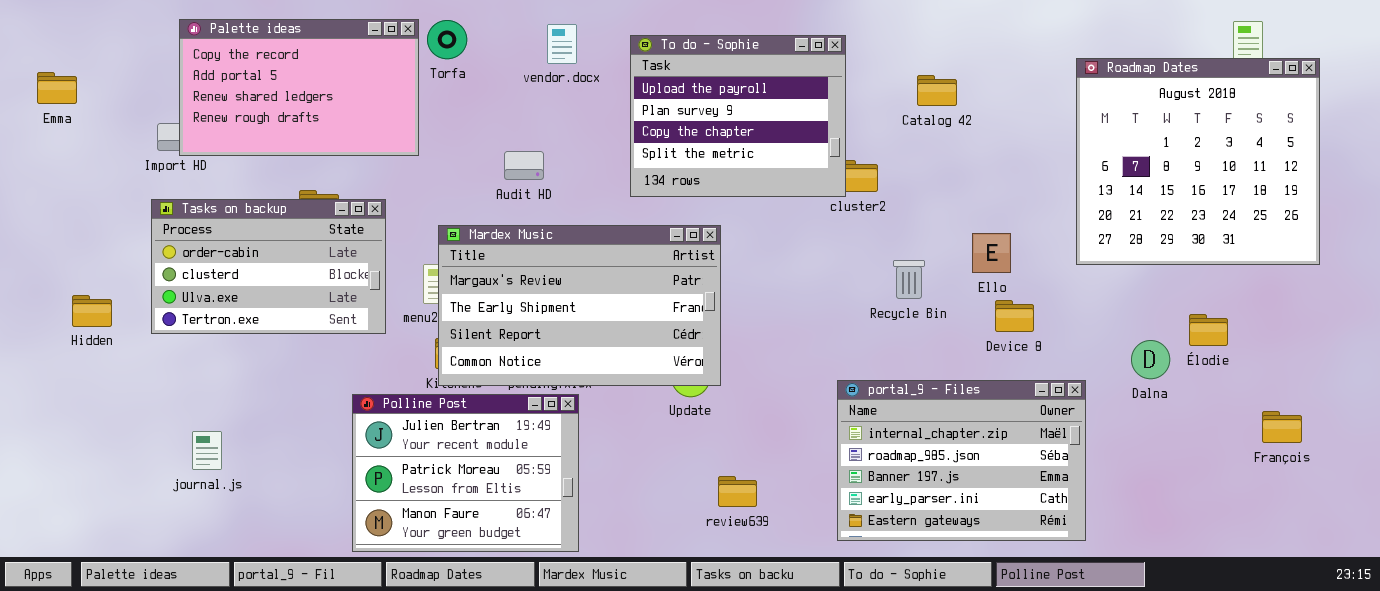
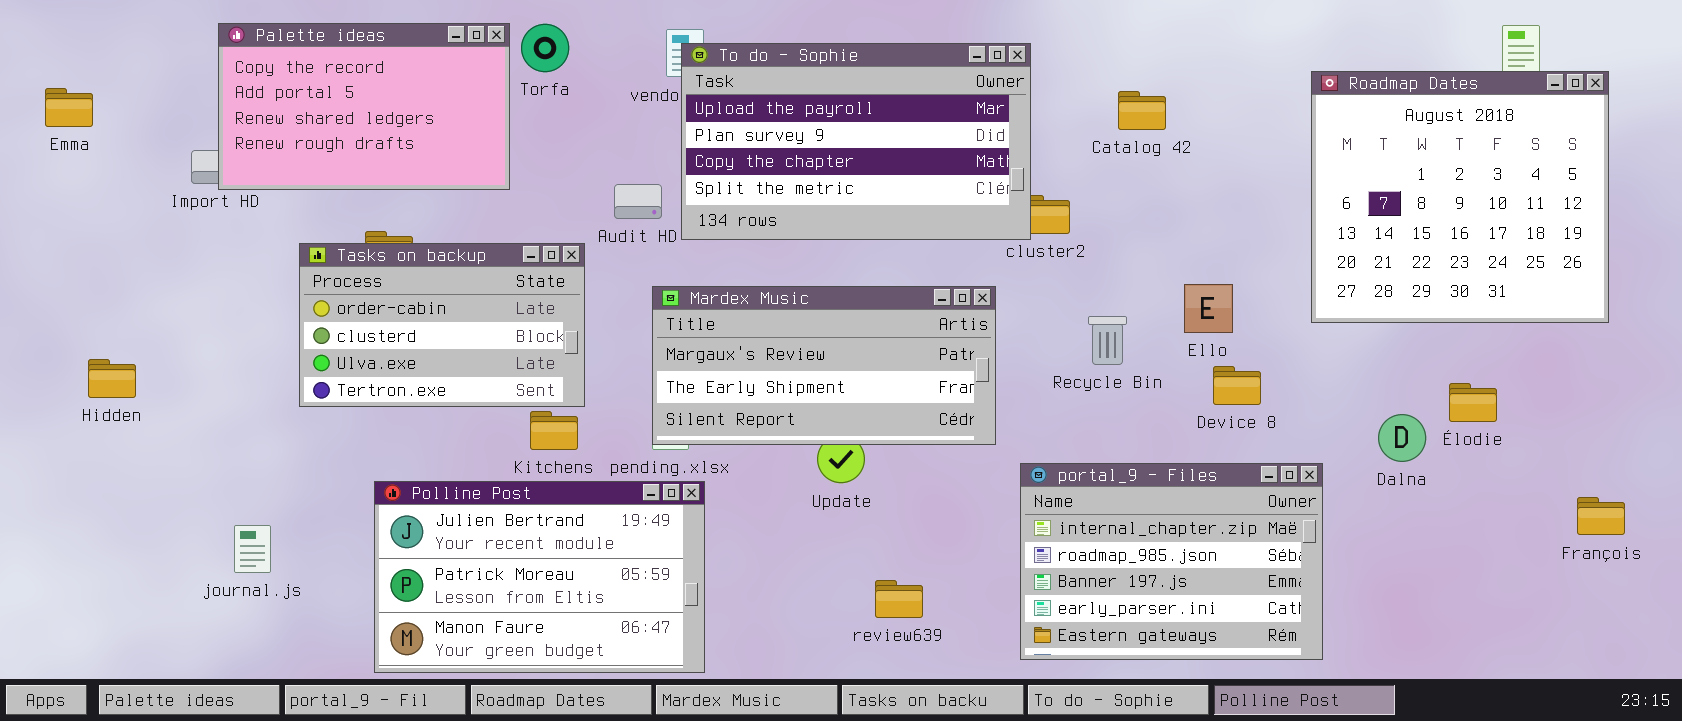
To do - Sophie: [630,35,846,197] -> [681,43,1031,240], resized
Tasks on backup: [151,199,386,334] -> [299,243,585,407], moved
Mardex Music: [438,225,721,386] -> [652,286,996,445], moved, resized
Polline Post: [352,394,579,552] -> [374,481,705,673], resized
François: [1262,411,1302,443] -> [1577,497,1625,535], moved

